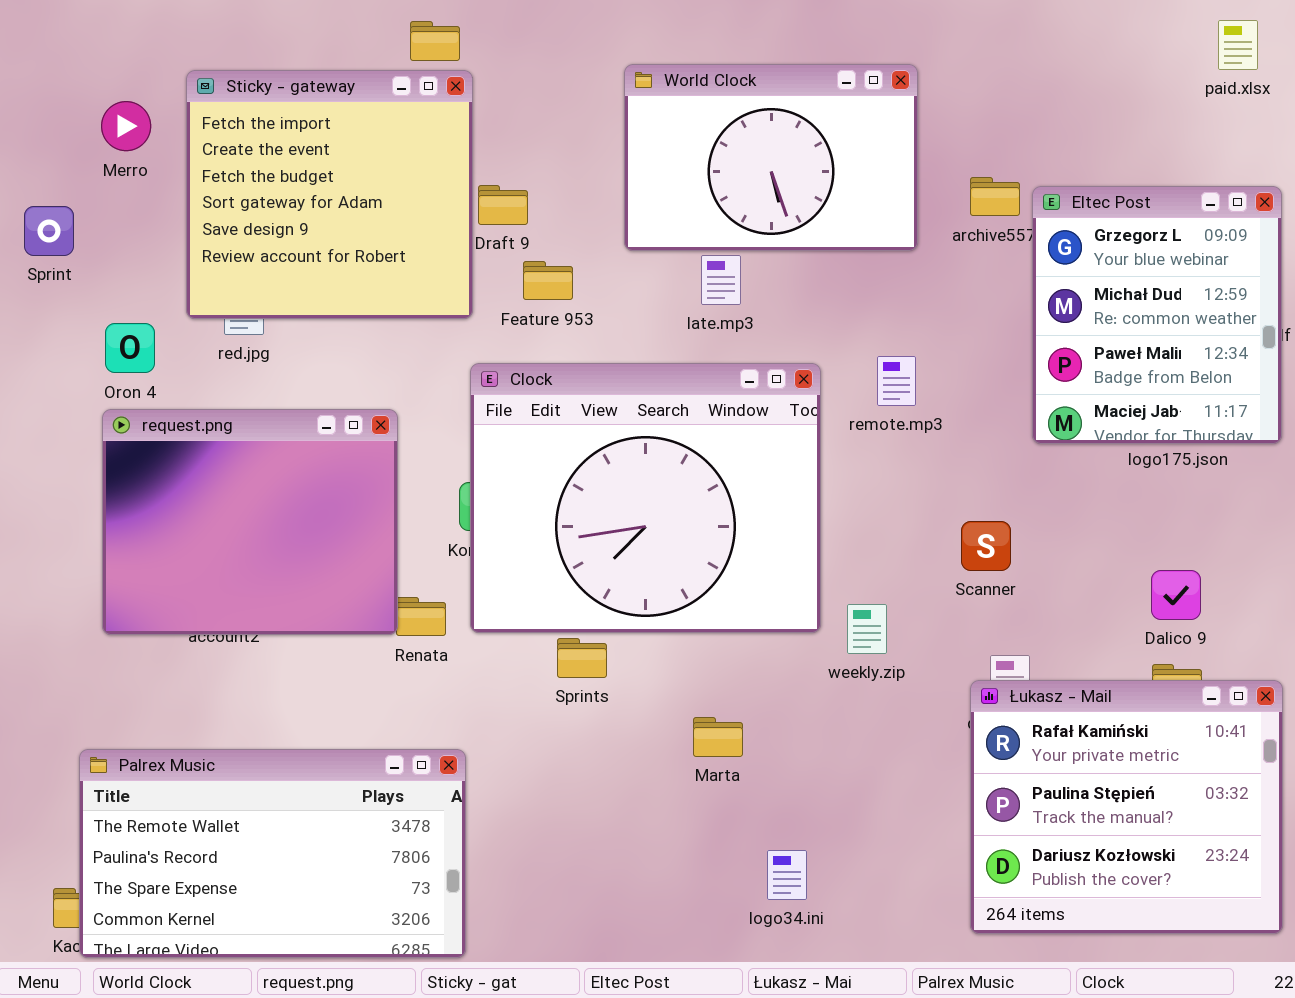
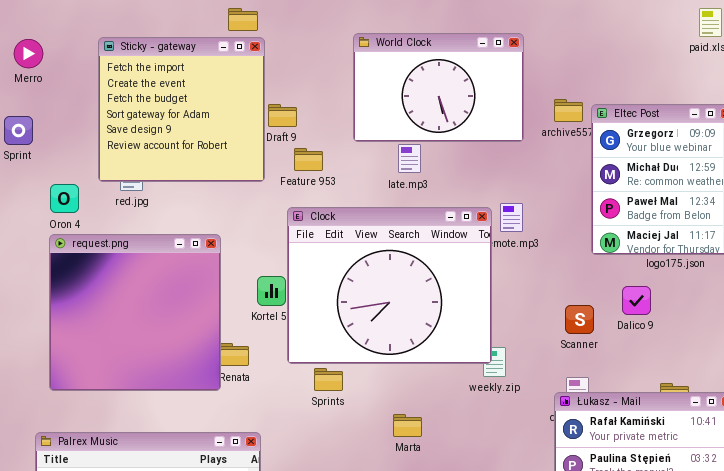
Merro: [101,101,151,151] -> [14,39,43,68], moved
Clock: [470,363,821,633] -> [287,207,492,364], moved
request.png: [102,409,398,635] -> [49,234,221,391], resized
Scanner: [961,521,1011,571] -> [565,305,594,334], moved
Dalico 9: [1151,570,1201,620] -> [622,286,651,315], moved

